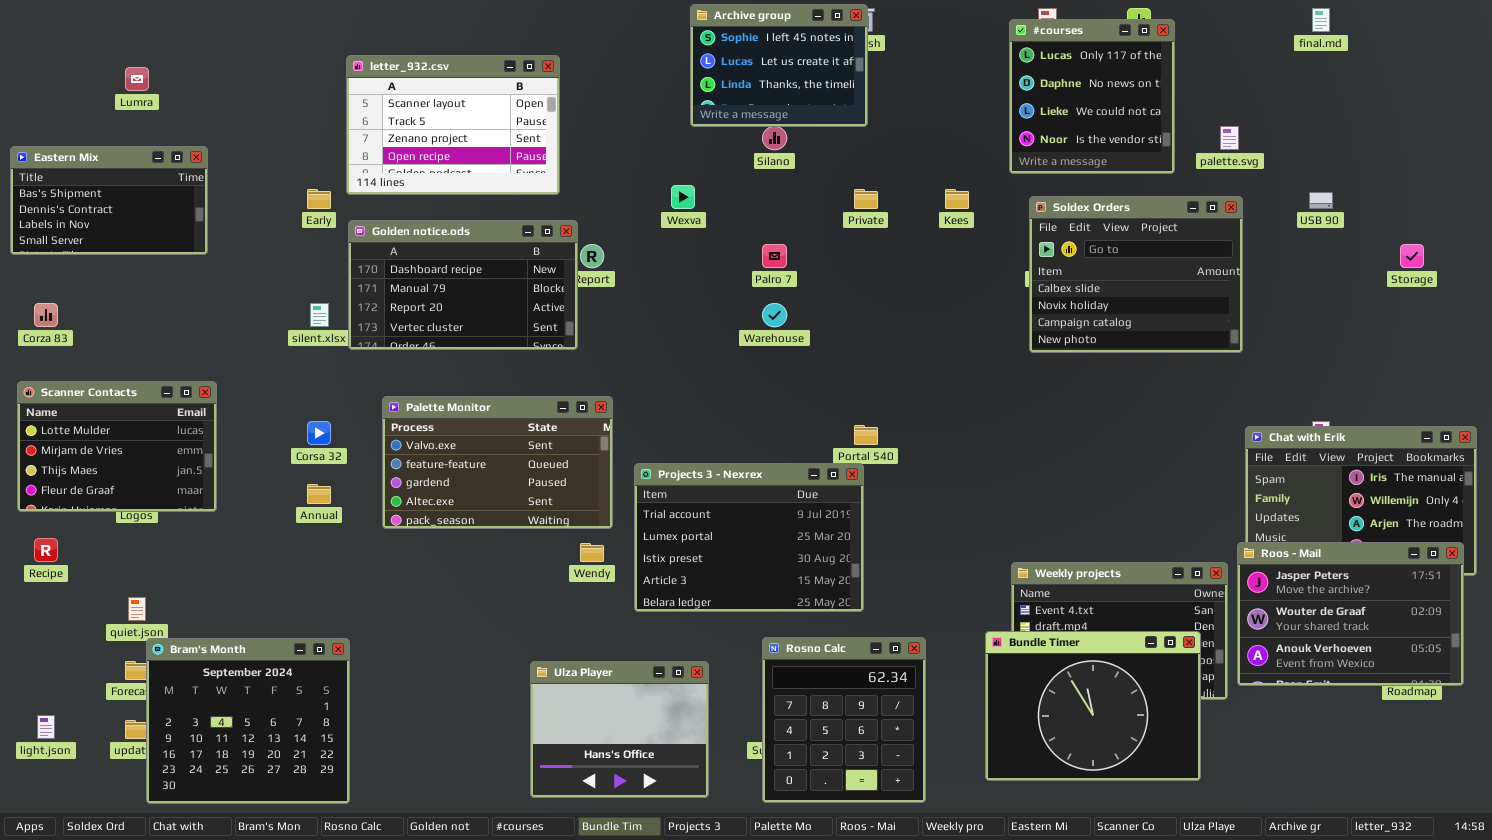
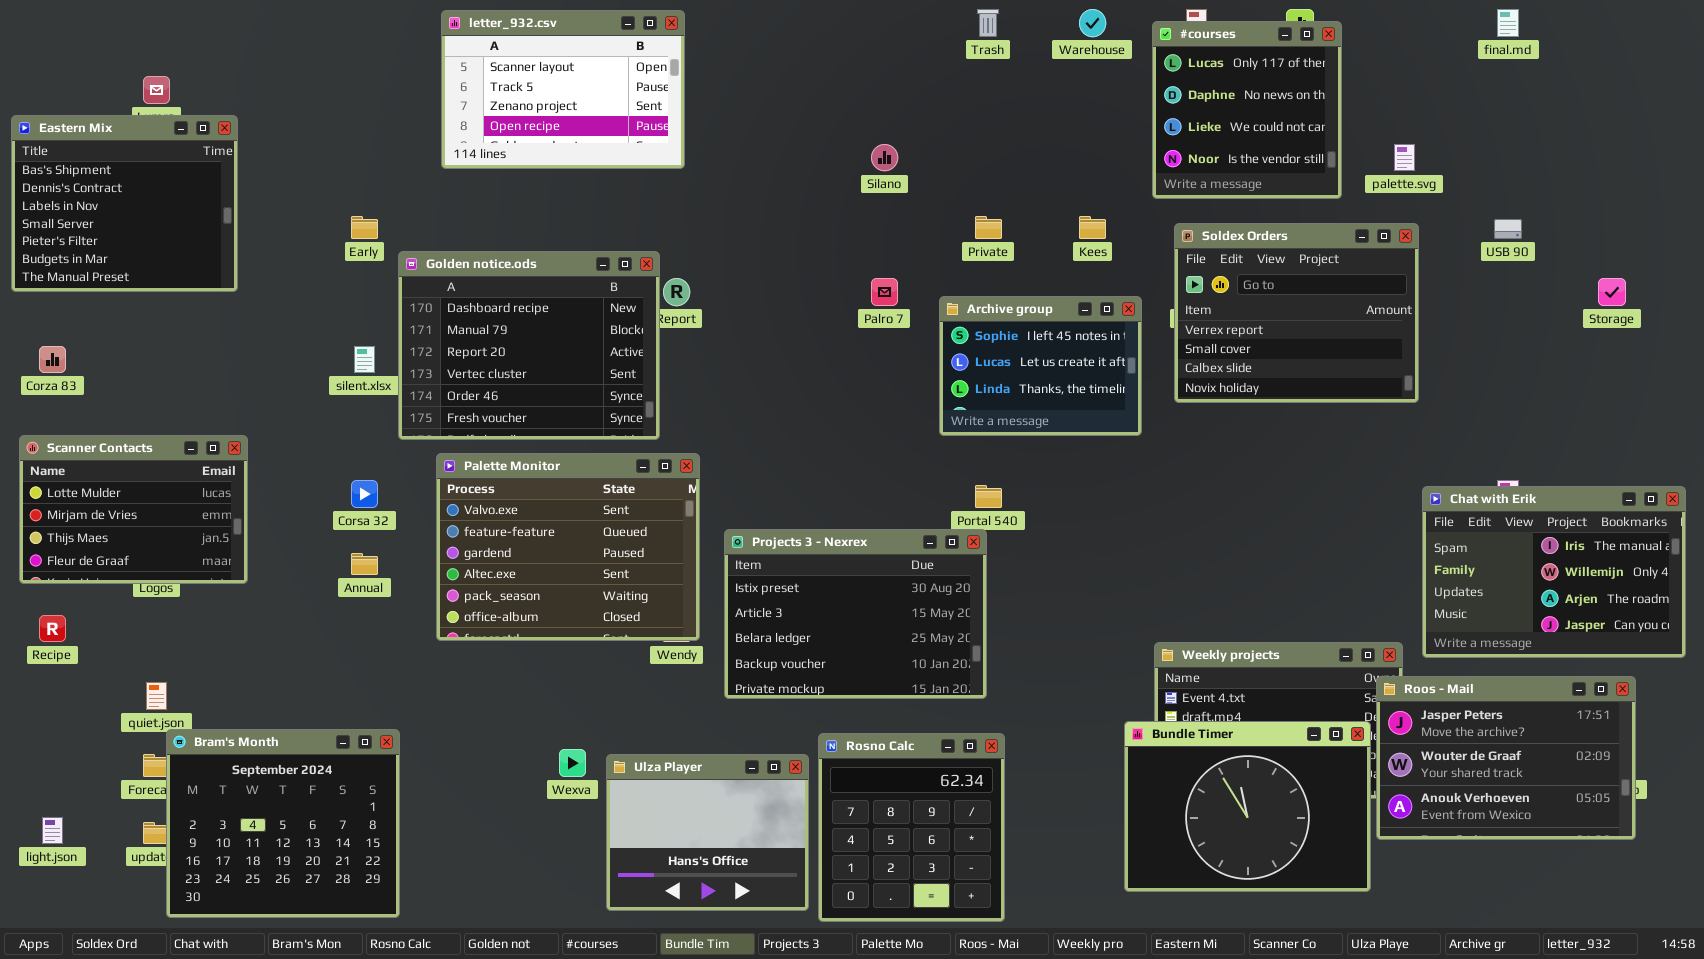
Archive group: [690,4,868,127] -> [939,296,1142,436], moved
letter_932.csv: [346,55,560,195] -> [441,10,685,169], moved
Eastern Mix: [10,146,208,255] -> [11,115,238,292], resized
Wexva: [671,185,695,209] -> [559,749,586,777], moved
Soldex Orders: [1029,196,1243,353] -> [1174,223,1419,403], scrolled up 2 rows
Golden notice.ods: [348,220,578,350] -> [398,251,660,440], resized
Warehouse: [762,303,787,327] -> [1079,9,1106,37], moved
Palette Monitor: [382,396,613,529] -> [436,453,700,641], resized
Projects 3 - Nexrex: [634,463,864,612] -> [724,529,987,699], scrolled down 2 rows
Roos - Mail: [1237,542,1464,686] -> [1376,676,1636,840], moved
Rosno Calc: [762,637,926,803] -> [818,733,1005,922], moved

